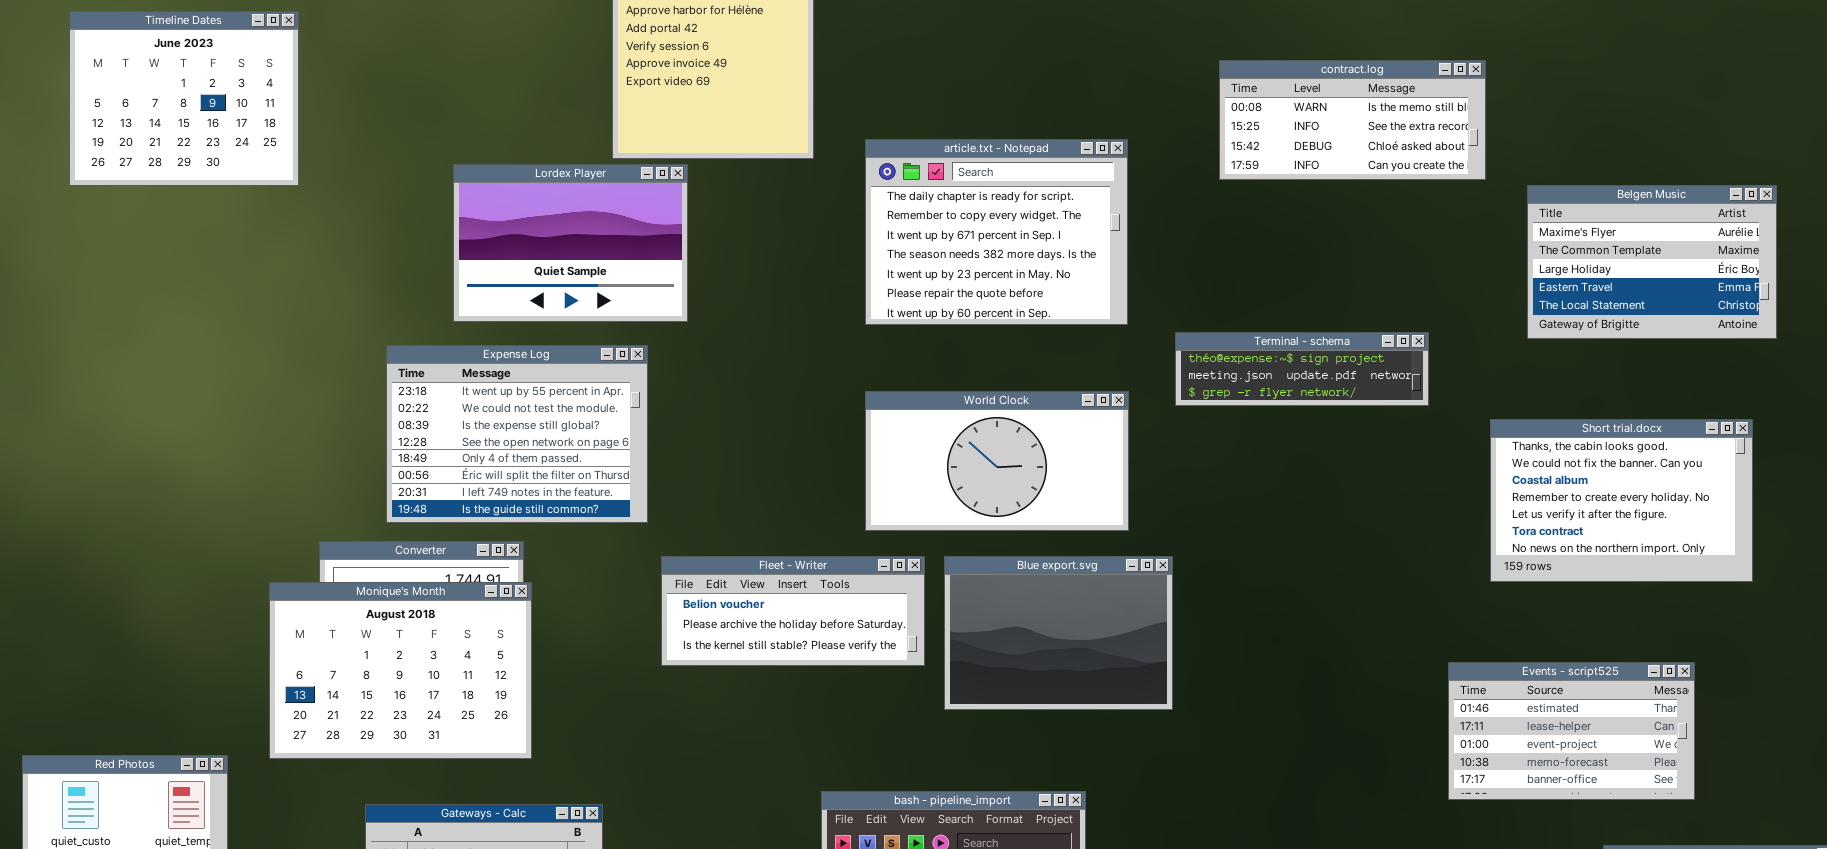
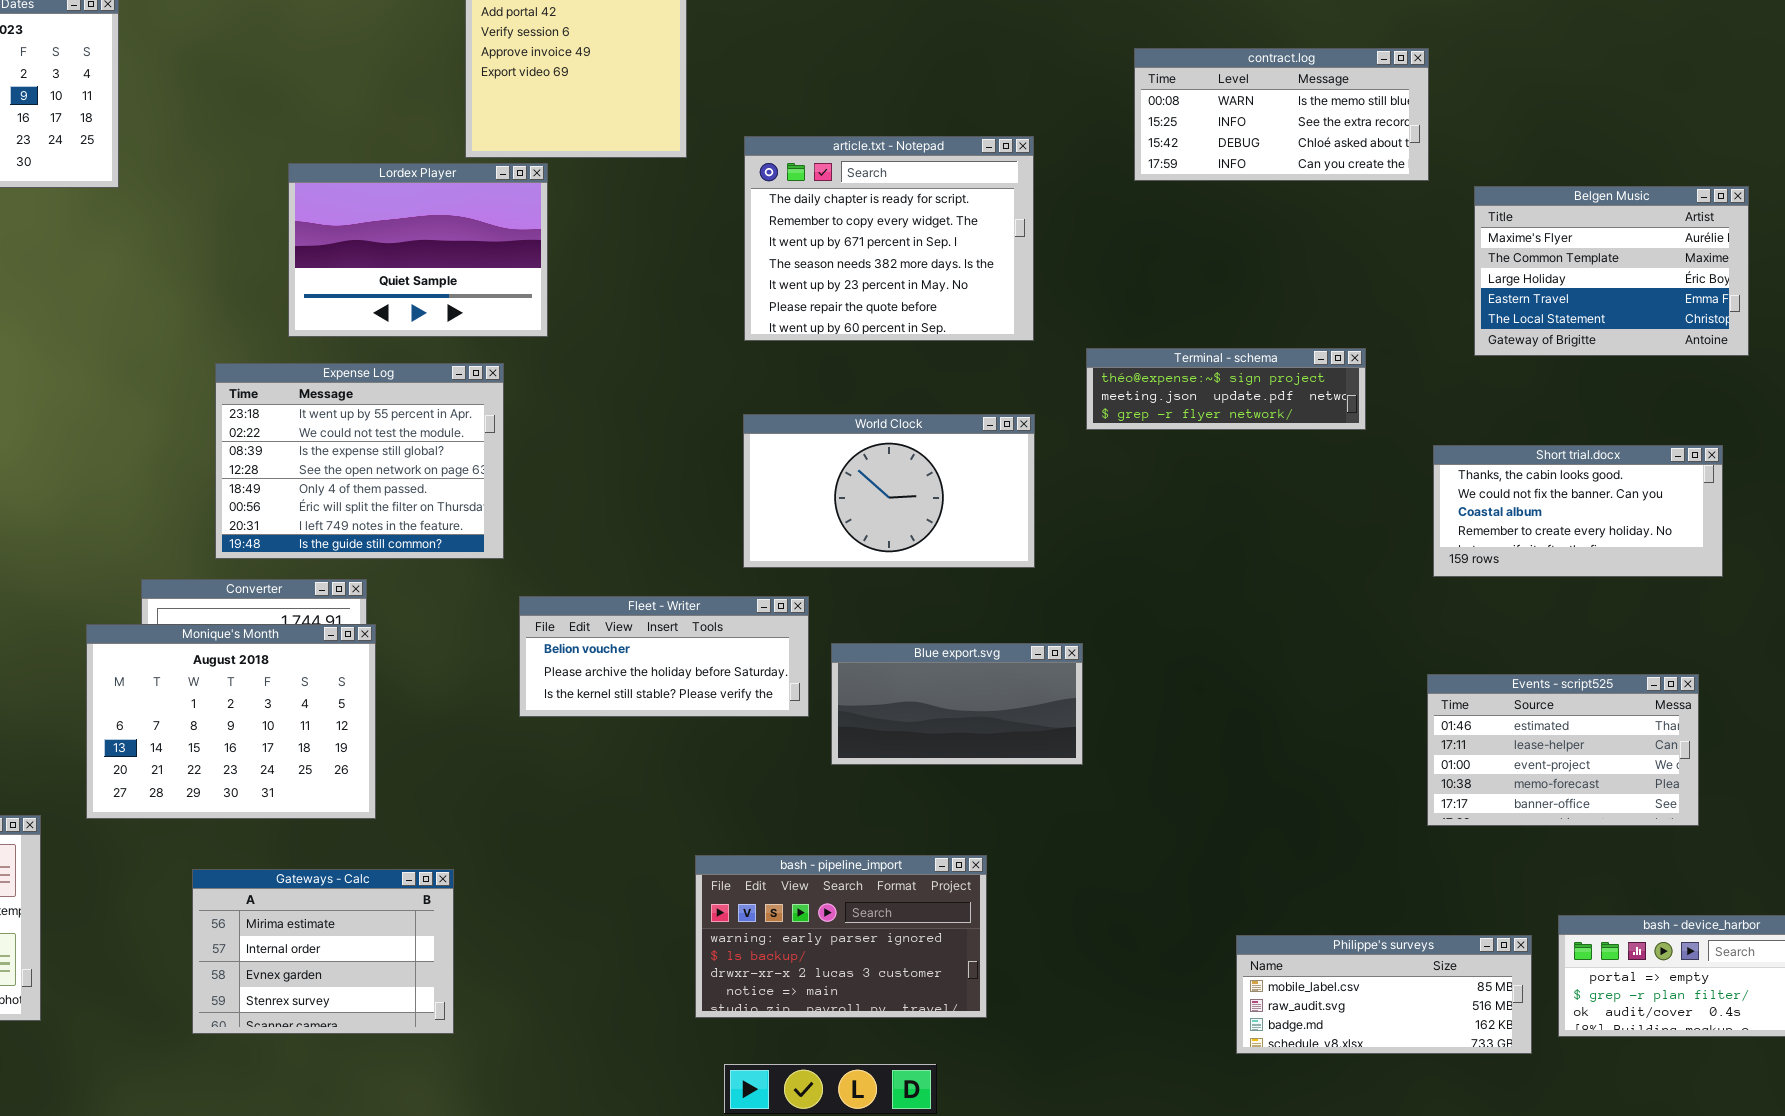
Short trial.docx: [1490,419,1753,582] -> [1433,445,1723,577], resized
Blue export.svg: [944,556,1173,710] -> [831,643,1083,765], resized
Events - script525: [1448,662,1695,800] -> [1427,674,1699,826], moved

